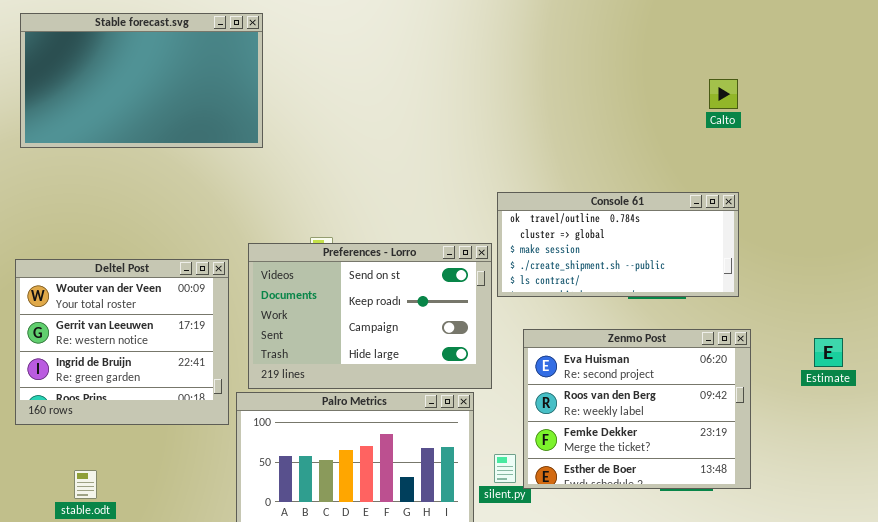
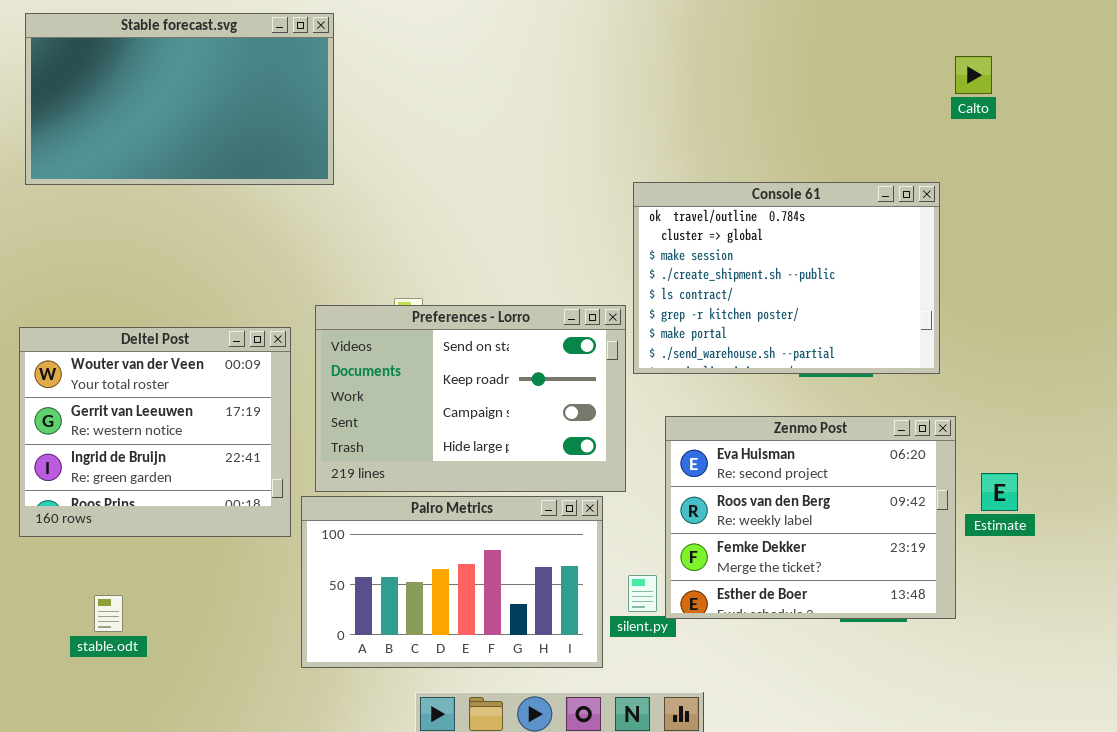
Calto: [709,79,738,109] -> [955,56,992,94], moved
Console 61: [497,192,739,297] -> [633,182,940,374], resized
Estimate: [814,338,843,367] -> [981,473,1018,511], moved

